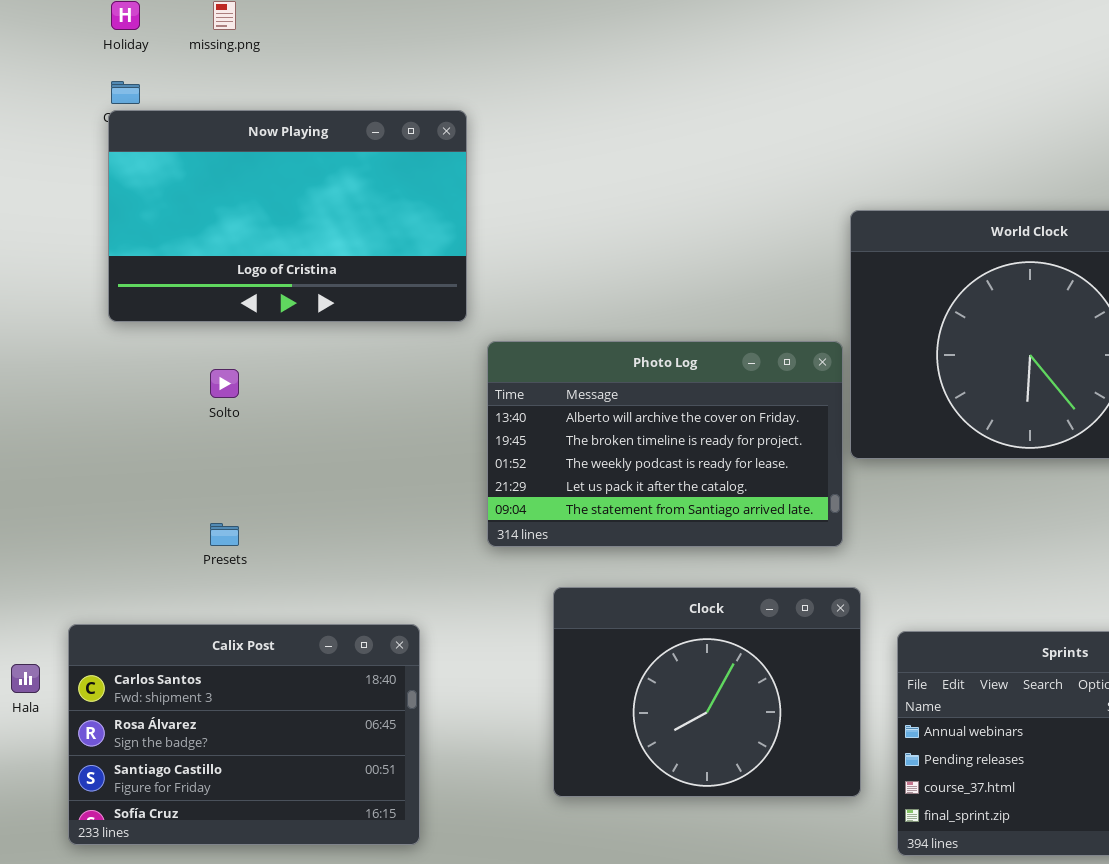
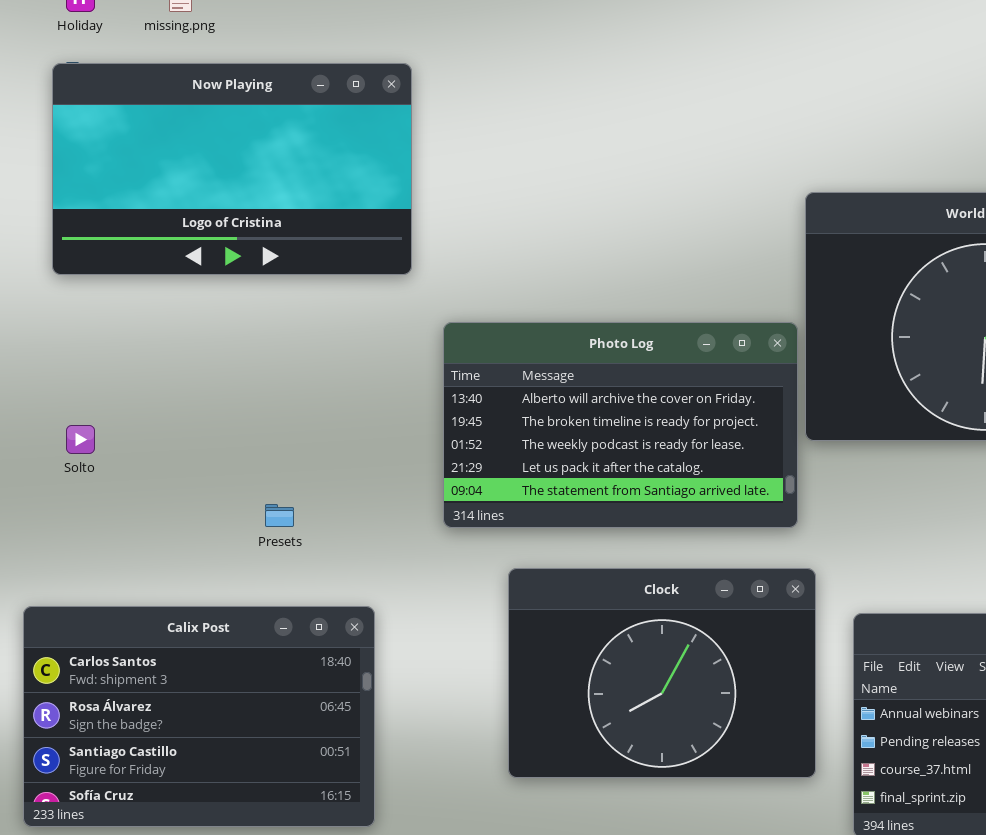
Now Playing: [108,110,467,322] -> [52,63,412,275], moved
Solto: [210,369,239,398] -> [66,425,95,454], moved
Presets: [210,523,239,546] -> [265,504,294,527], moved

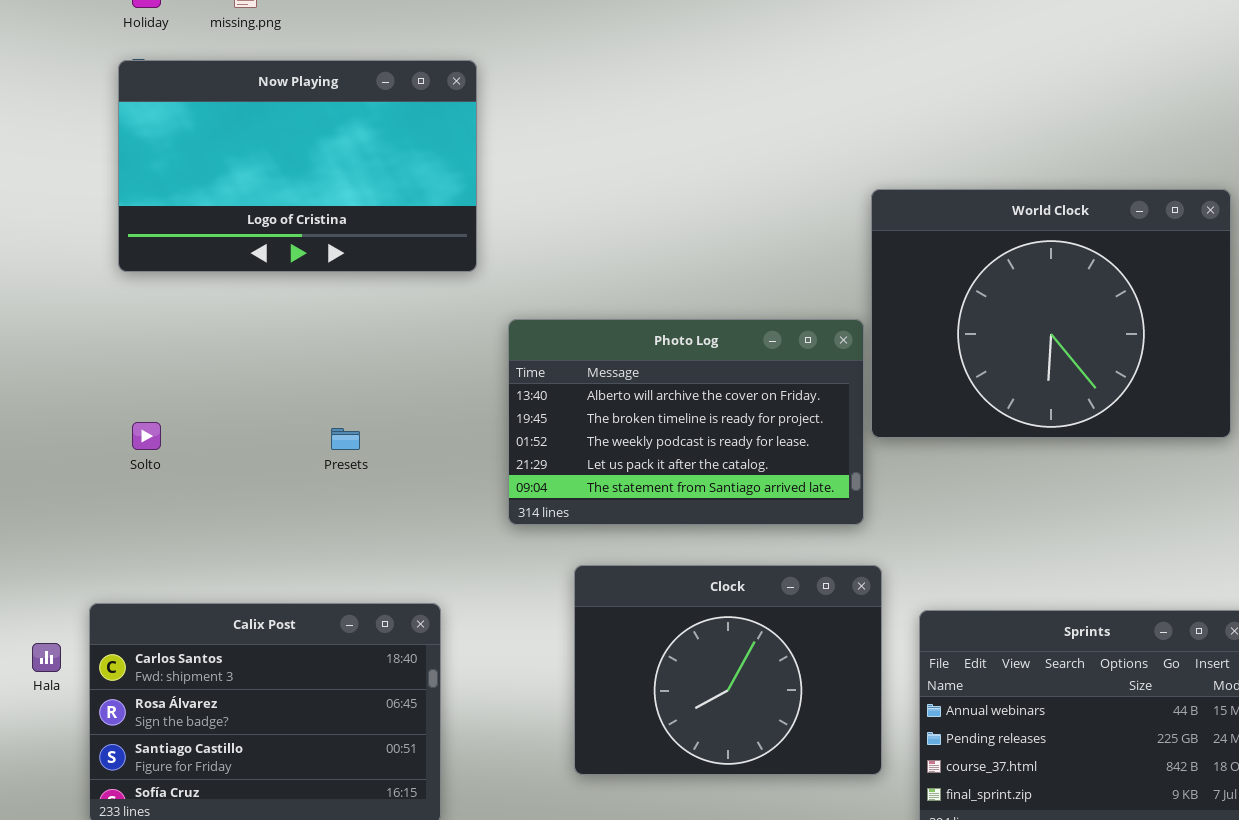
Presets: [265,504,294,527] -> [331,428,360,450], moved

